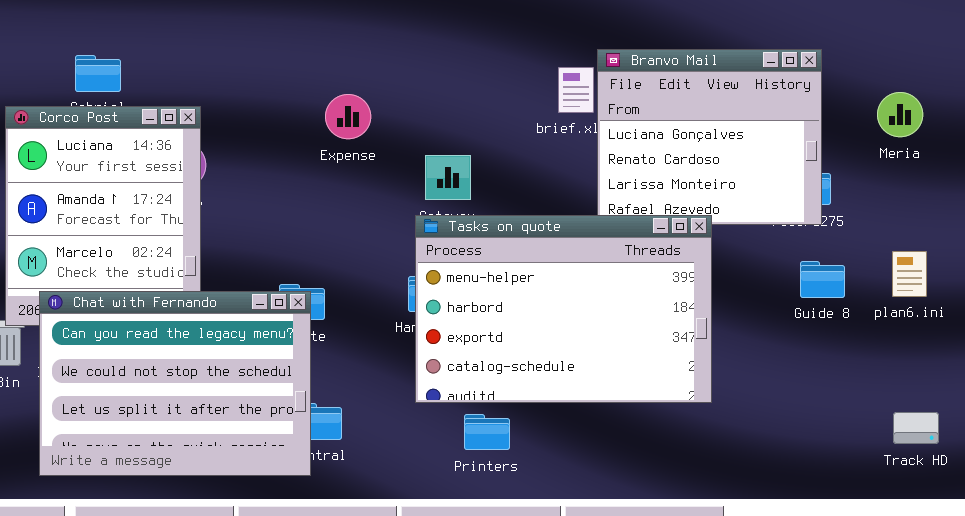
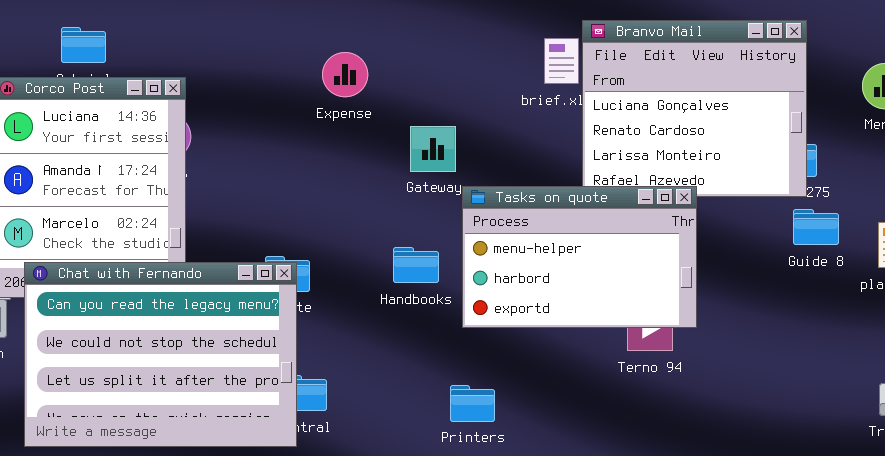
Expense: [325,94,371,139] -> [322,52,368,97], moved
Tasks on quote: [415,215,712,403] -> [462,186,697,328], resized
Guide 8: [800,261,845,298] -> [793,209,839,245], moved

